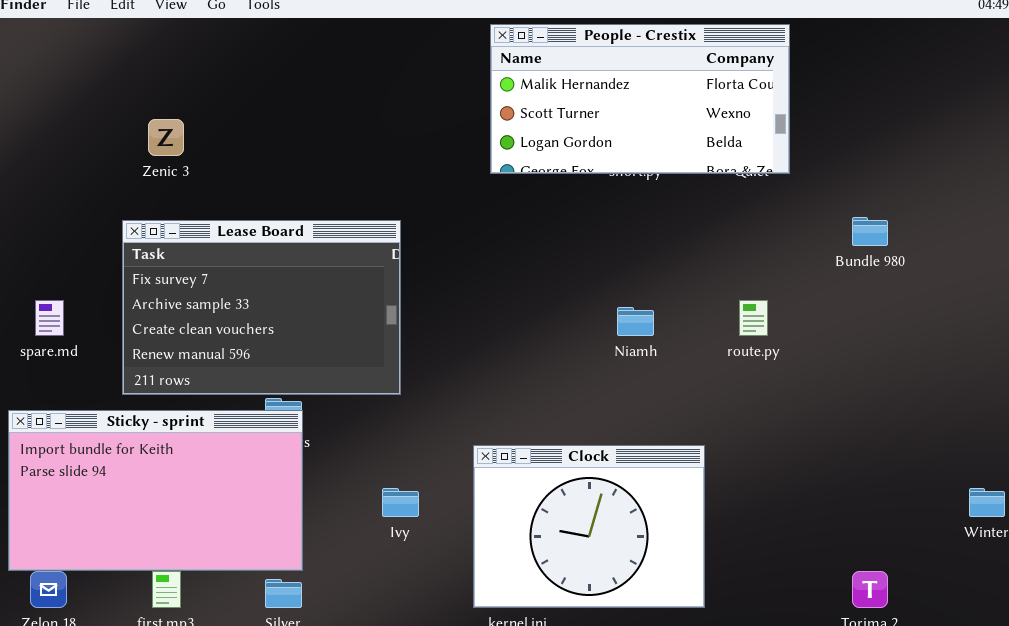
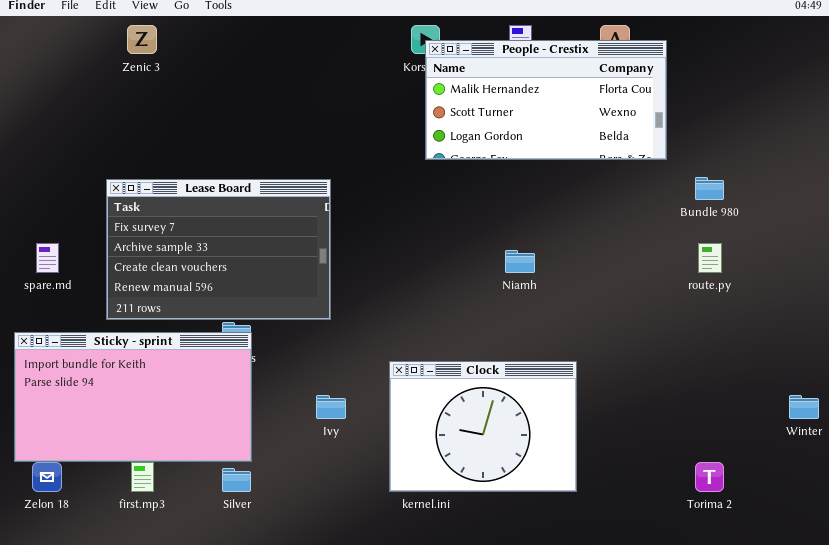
People - Crestix: [490,24,790,174] -> [425,40,667,160], moved
Zenic 3: [148,119,184,156] -> [127,25,157,54], moved
route.py: [739,300,768,336] -> [698,243,722,273], moved

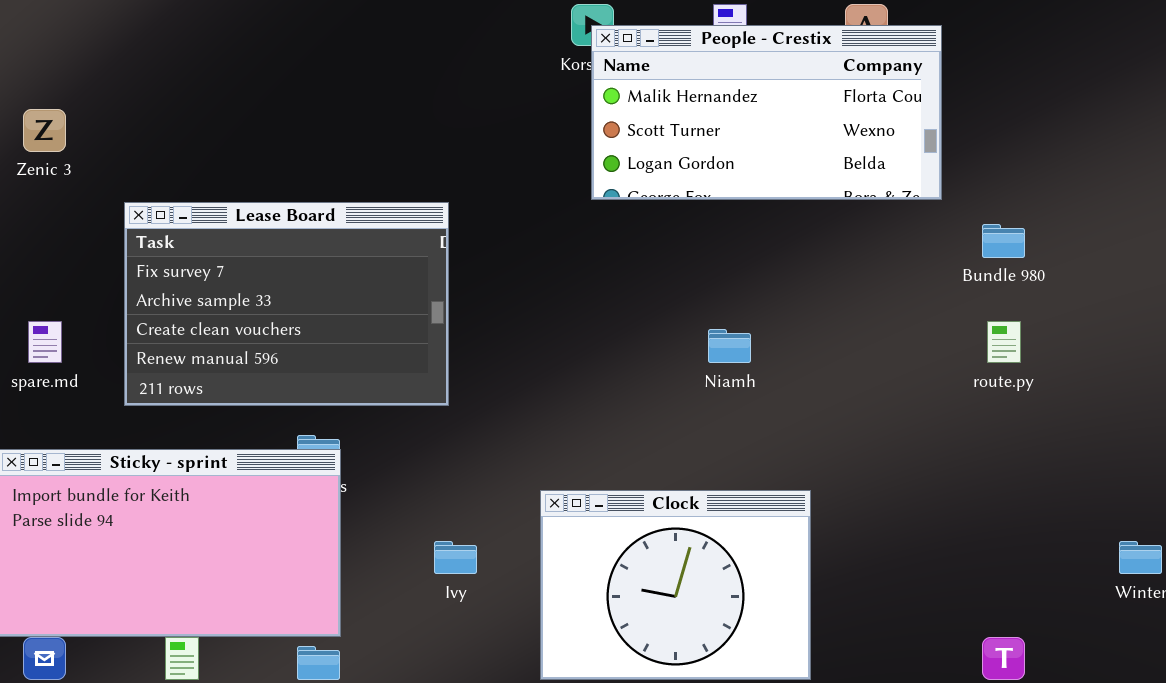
Zenic 3: [127,25,157,54] -> [23,109,66,152], moved
Lease Board: [106,179,331,320] -> [124,202,449,406], moved

